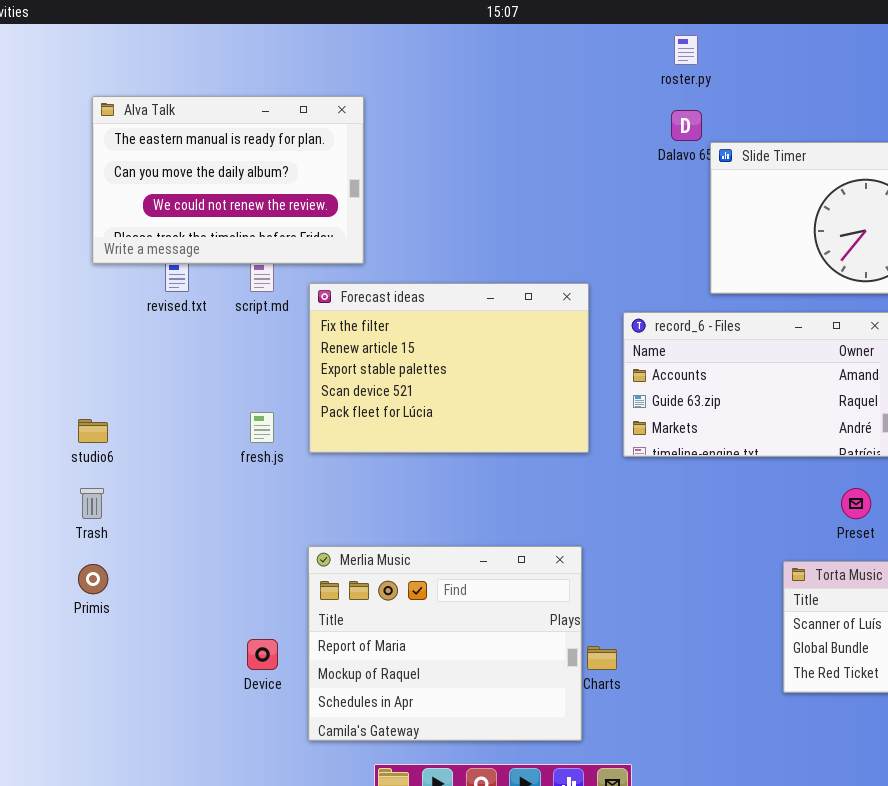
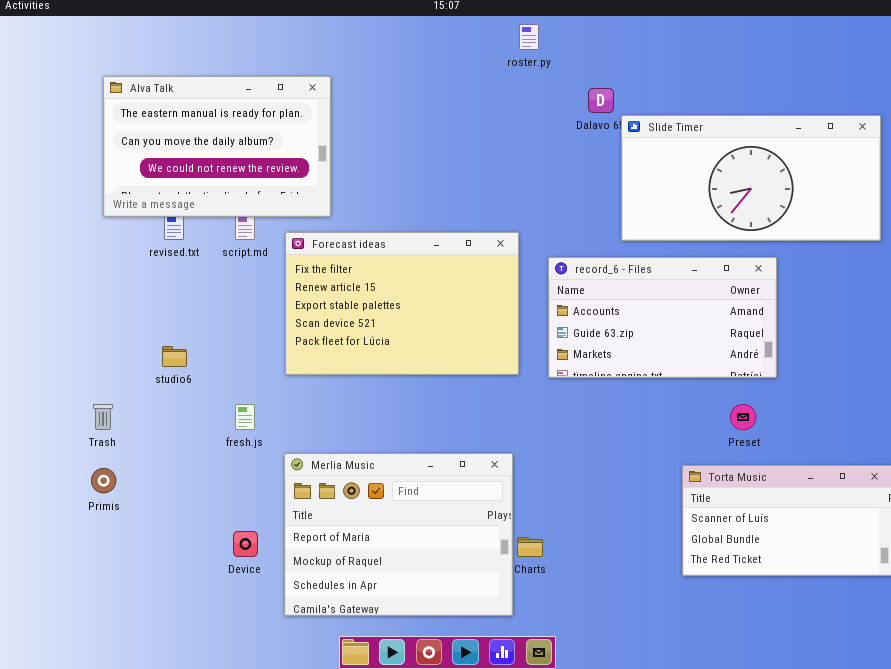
roster.py: [674,35,698,65] -> [519,24,539,50], moved
fresh.js: [250,412,274,443] -> [235,404,255,430], moved
studio6: [78,419,108,443] -> [162,346,187,367], moved

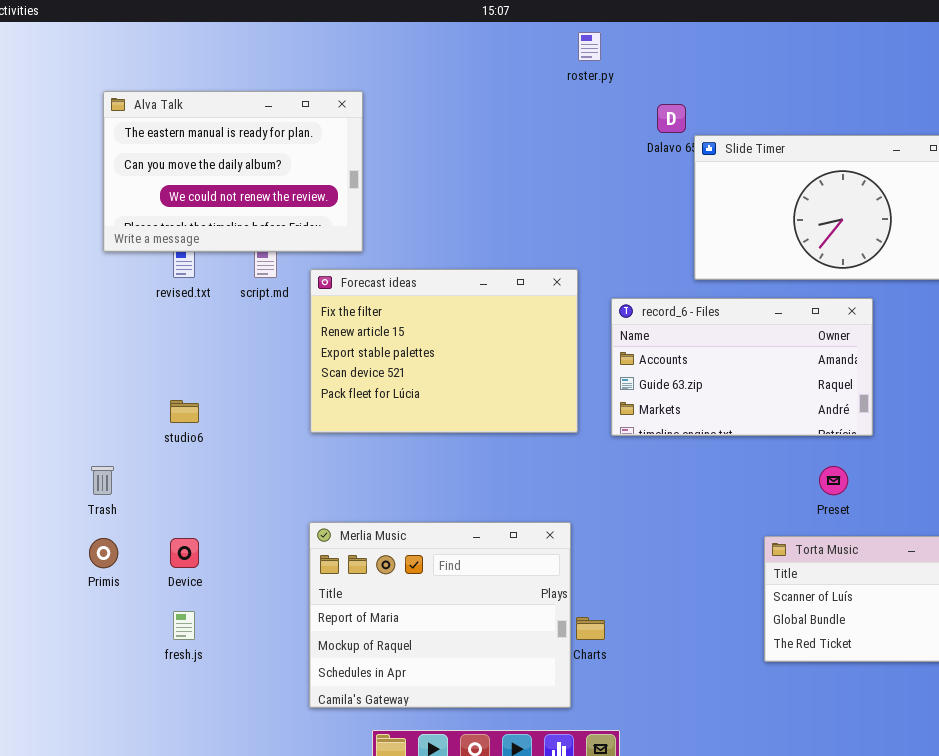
fresh.js: [235,404,255,430] -> [173,611,195,640], moved
Device: [233,531,258,557] -> [170,538,199,568], moved

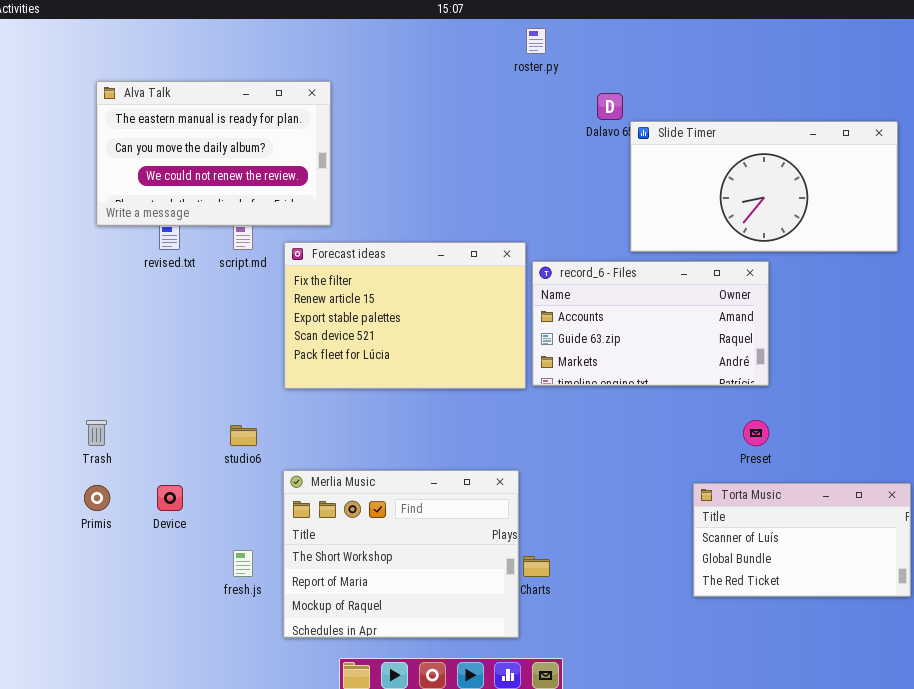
record_6 - Files: [611,298,873,436] -> [532,261,769,386], moved
studio6: [170,400,199,423] -> [230,425,257,446], moved
Merlia Music: [309,522,571,708] -> [283,470,519,638], scrolled up 1 row
fresh.js: [173,611,195,640] -> [233,550,253,577], moved

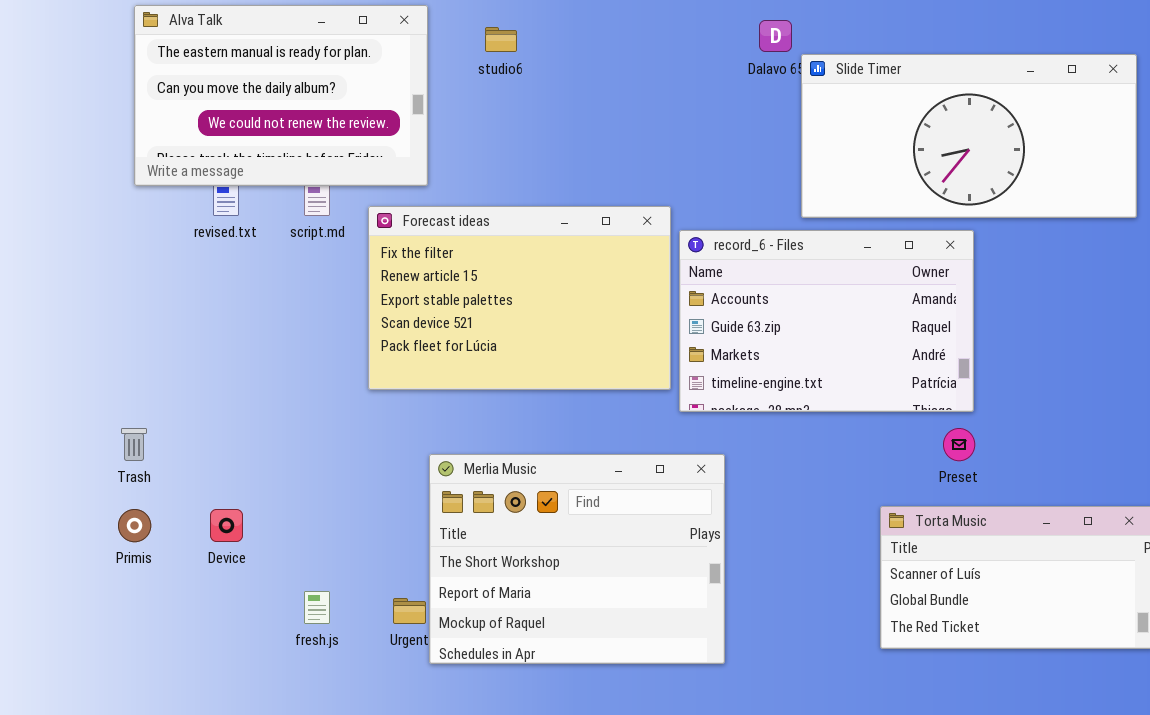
record_6 - Files: [532,261,769,386] -> [679,230,974,412], resized
studio6: [230,425,257,446] -> [485,27,517,52], moved
Merlia Music: [283,470,519,638] -> [429,454,725,664], moved

